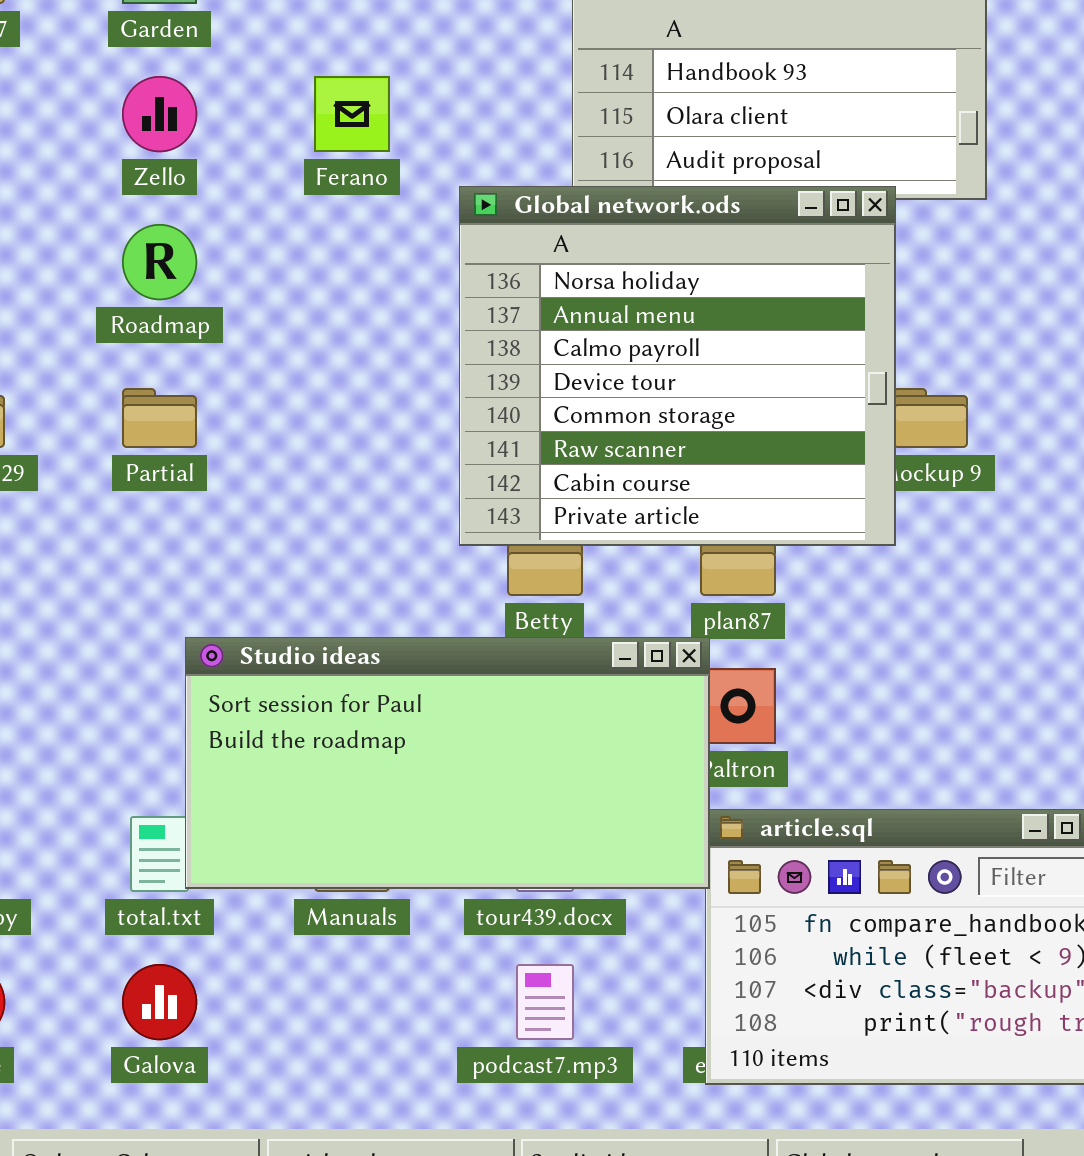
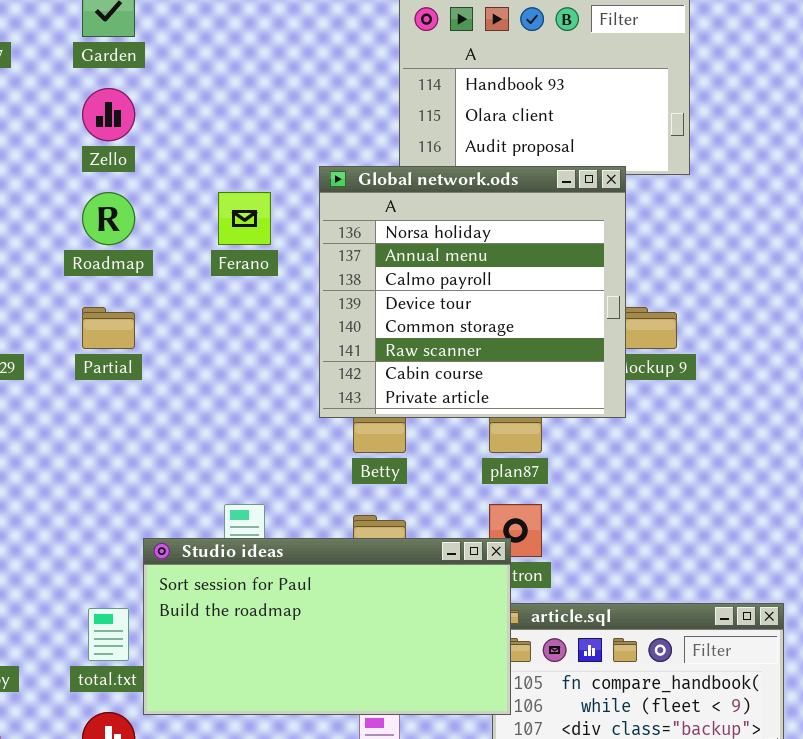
Ferano: [314,76,390,152] -> [218,192,271,245], moved
Studio ideas: [185,637,710,889] -> [143,538,511,715], moved

